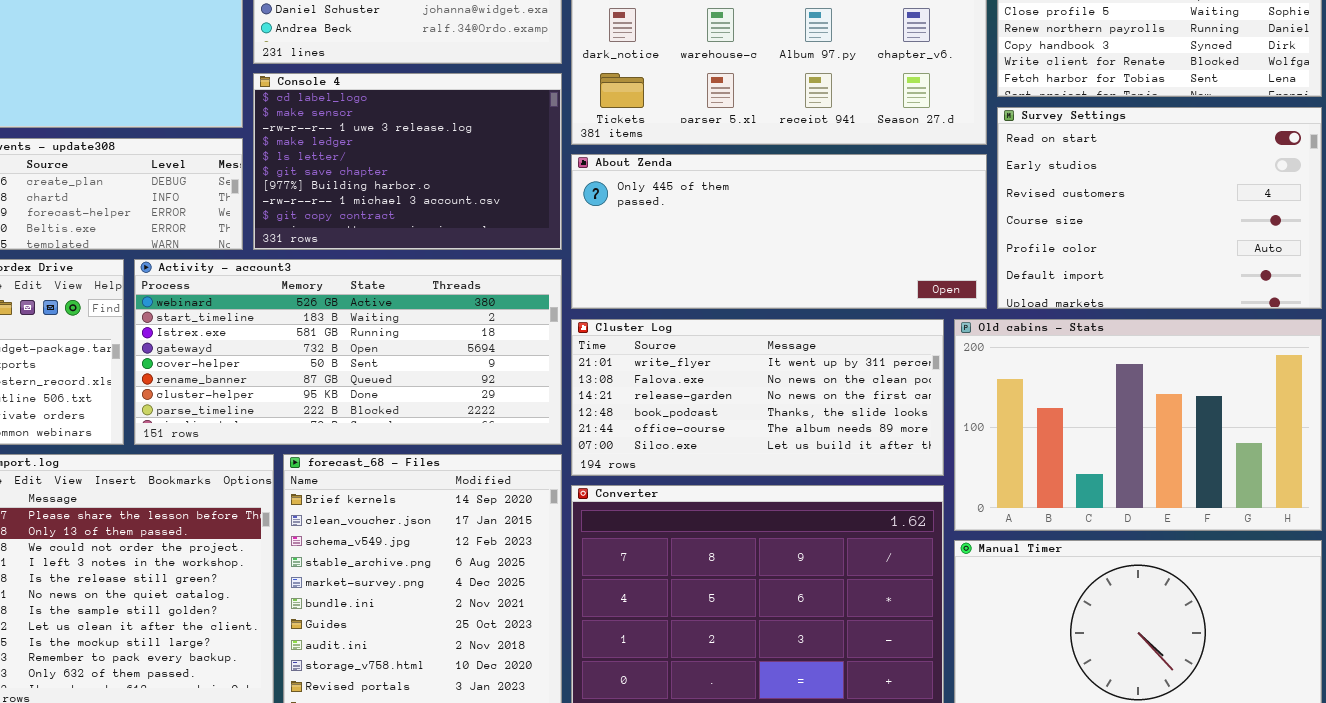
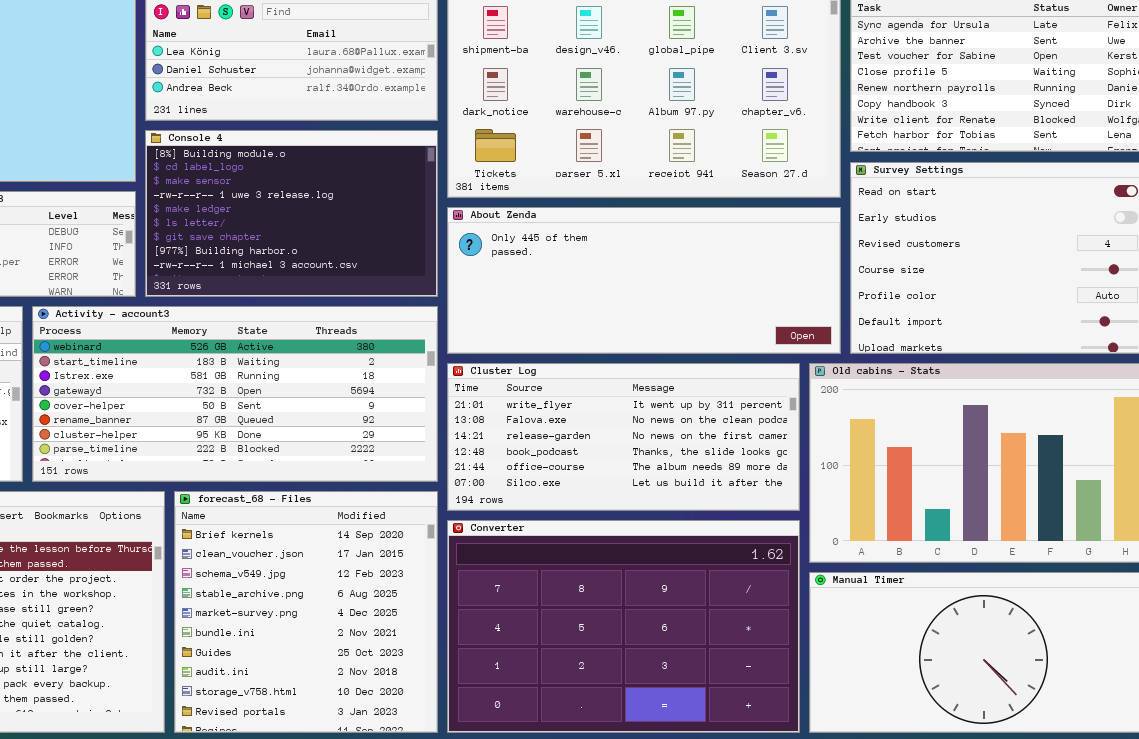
Console 4: [253,73,562,250] -> [145,130,438,297], scrolled up 1 row

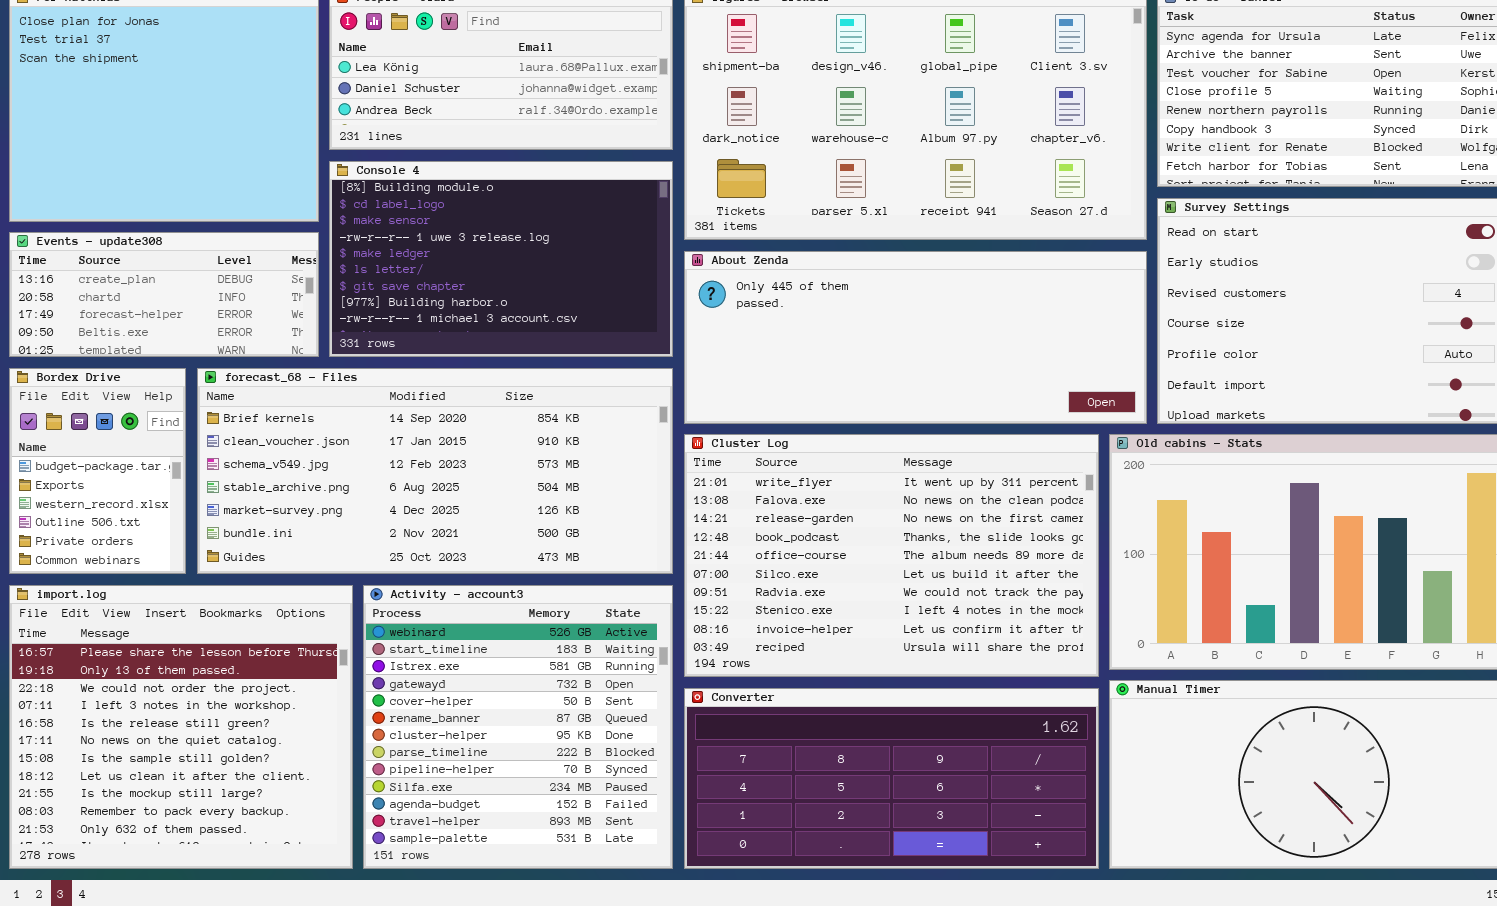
Activity - account3: [32,306,438,482] -> [363,585,673,869], moved, resized
Cluster Log: [447,363,800,511] -> [684,434,1099,677], resized
forecast_68 - Files: [174,491,438,733] -> [197,368,673,574], moved, resized
Converter: [447,520,800,733] -> [684,688,1099,869], resized

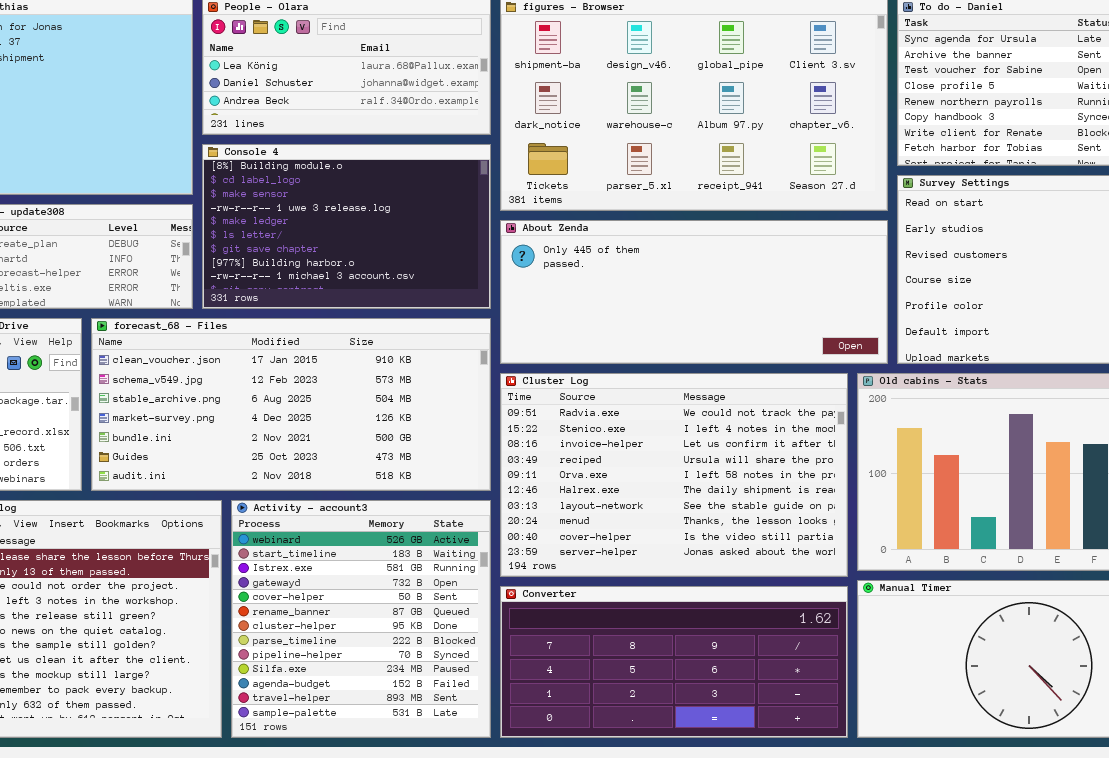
forecast_68 - Files: [197,368,673,574] -> [91,318,491,491], scrolled down 1 row
Cluster Log: [684,434,1099,677] -> [500,373,848,577], scrolled down 6 rows

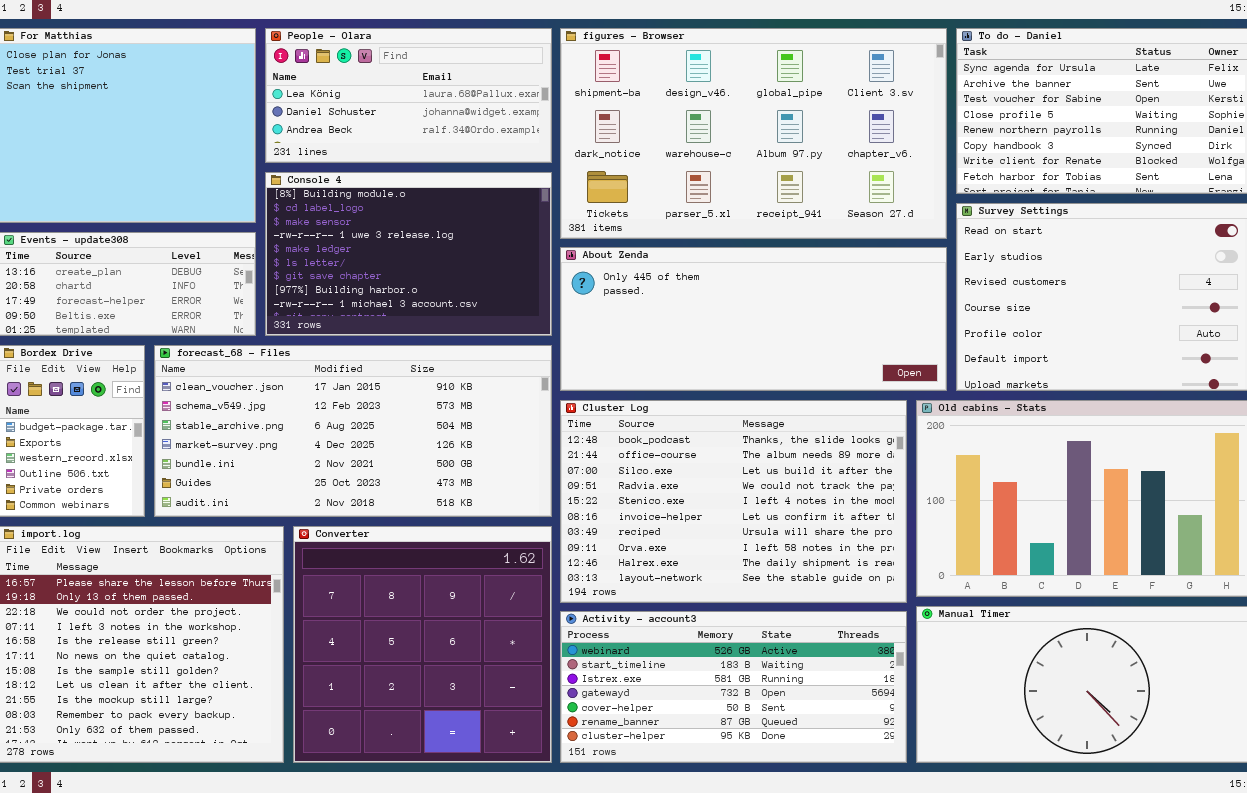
Cluster Log: [500,373,848,577] -> [560,400,907,603], scrolled up 3 rows
Activity - account3: [231,500,491,738] -> [560,611,907,763], moved, resized
Converter: [500,586,848,738] -> [293,526,552,763], moved, resized

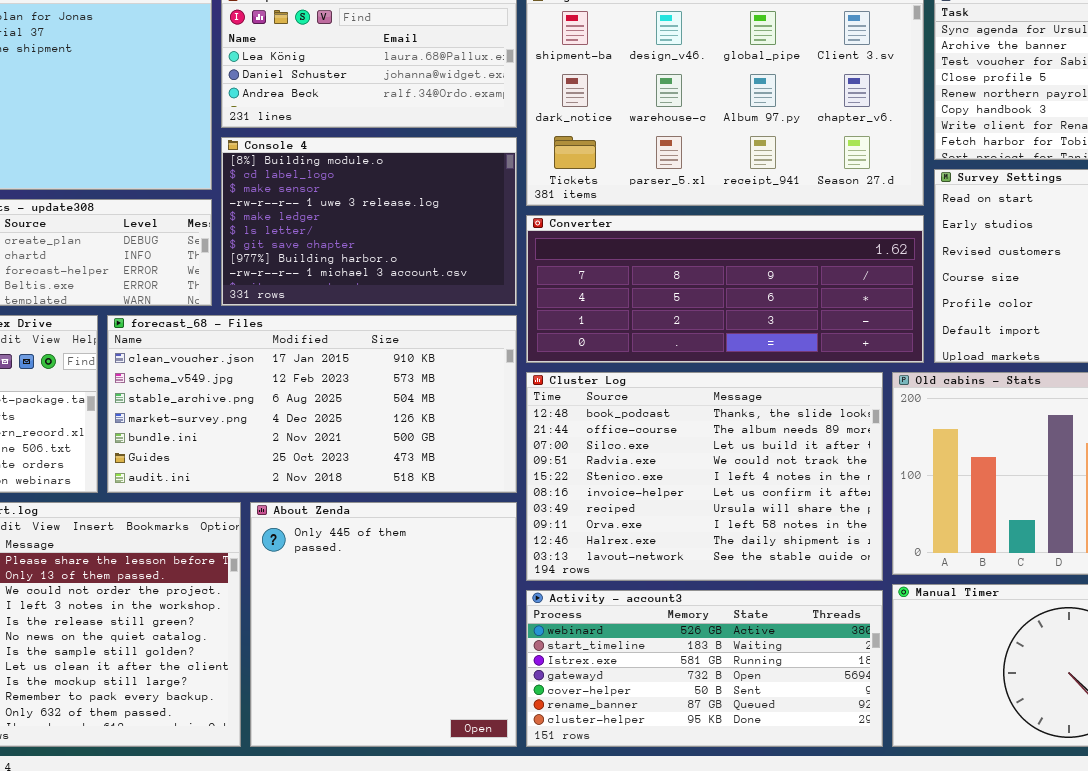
About Zenda: [560,247,947,391] -> [250,502,517,747], moved, resized
Converter: [293,526,552,763] -> [526,215,924,363], moved, resized

